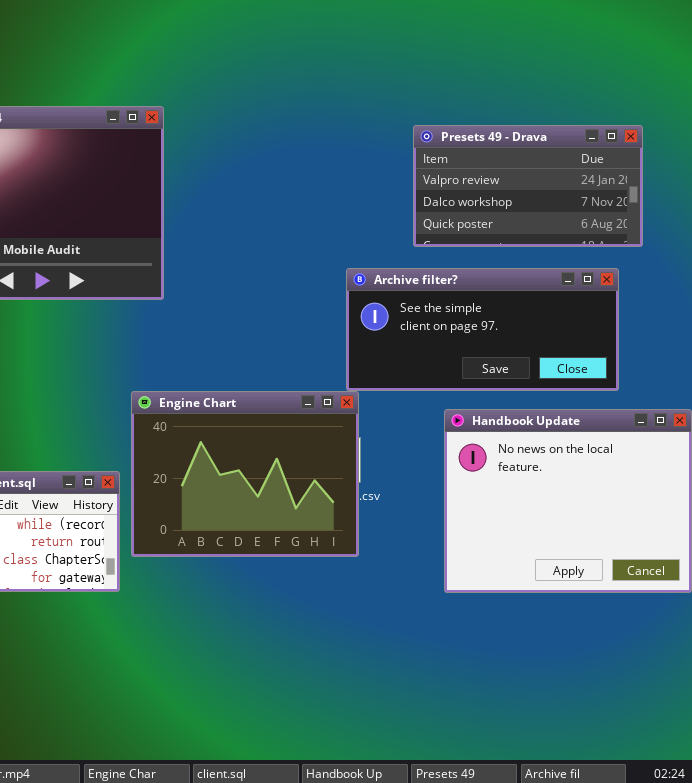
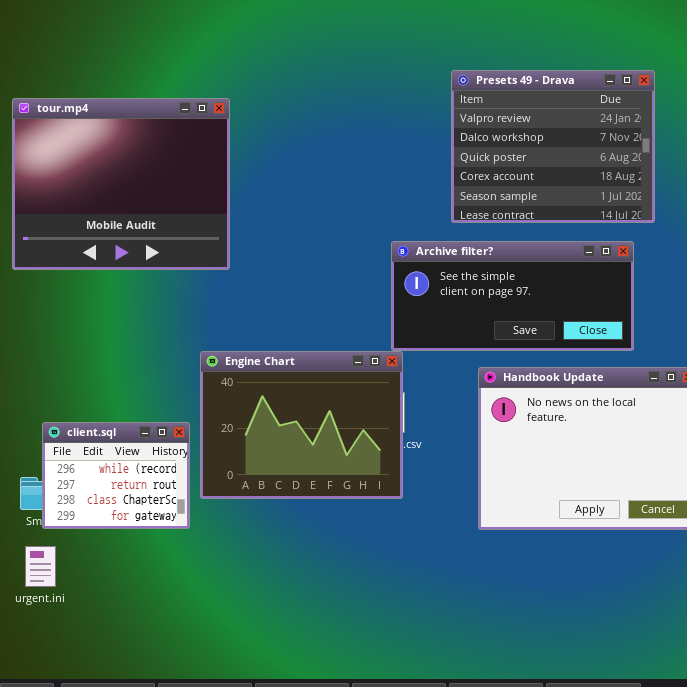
Presets 49 - Drava: [413,125,643,247] -> [451,70,655,223], resized

